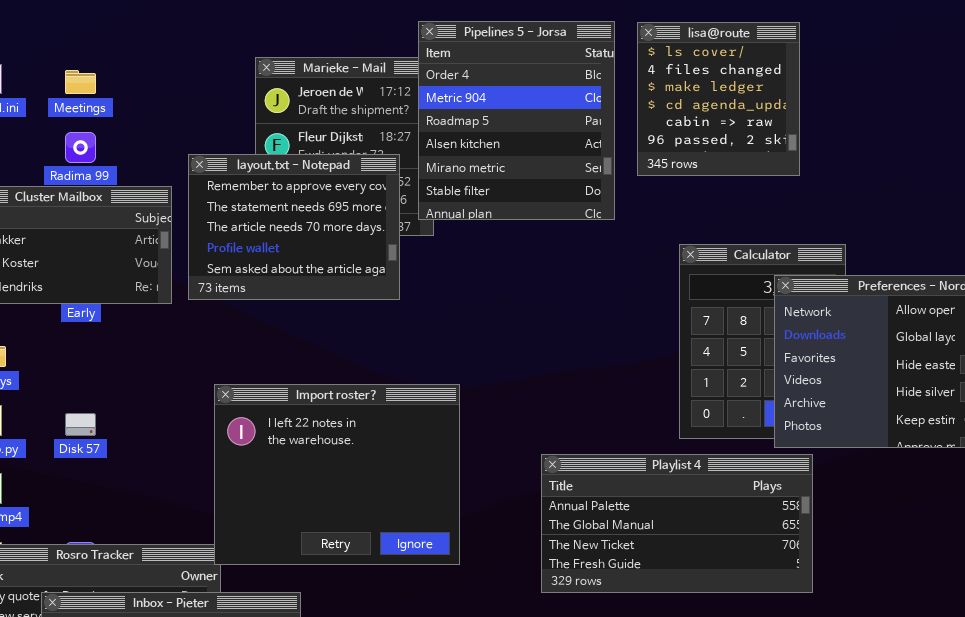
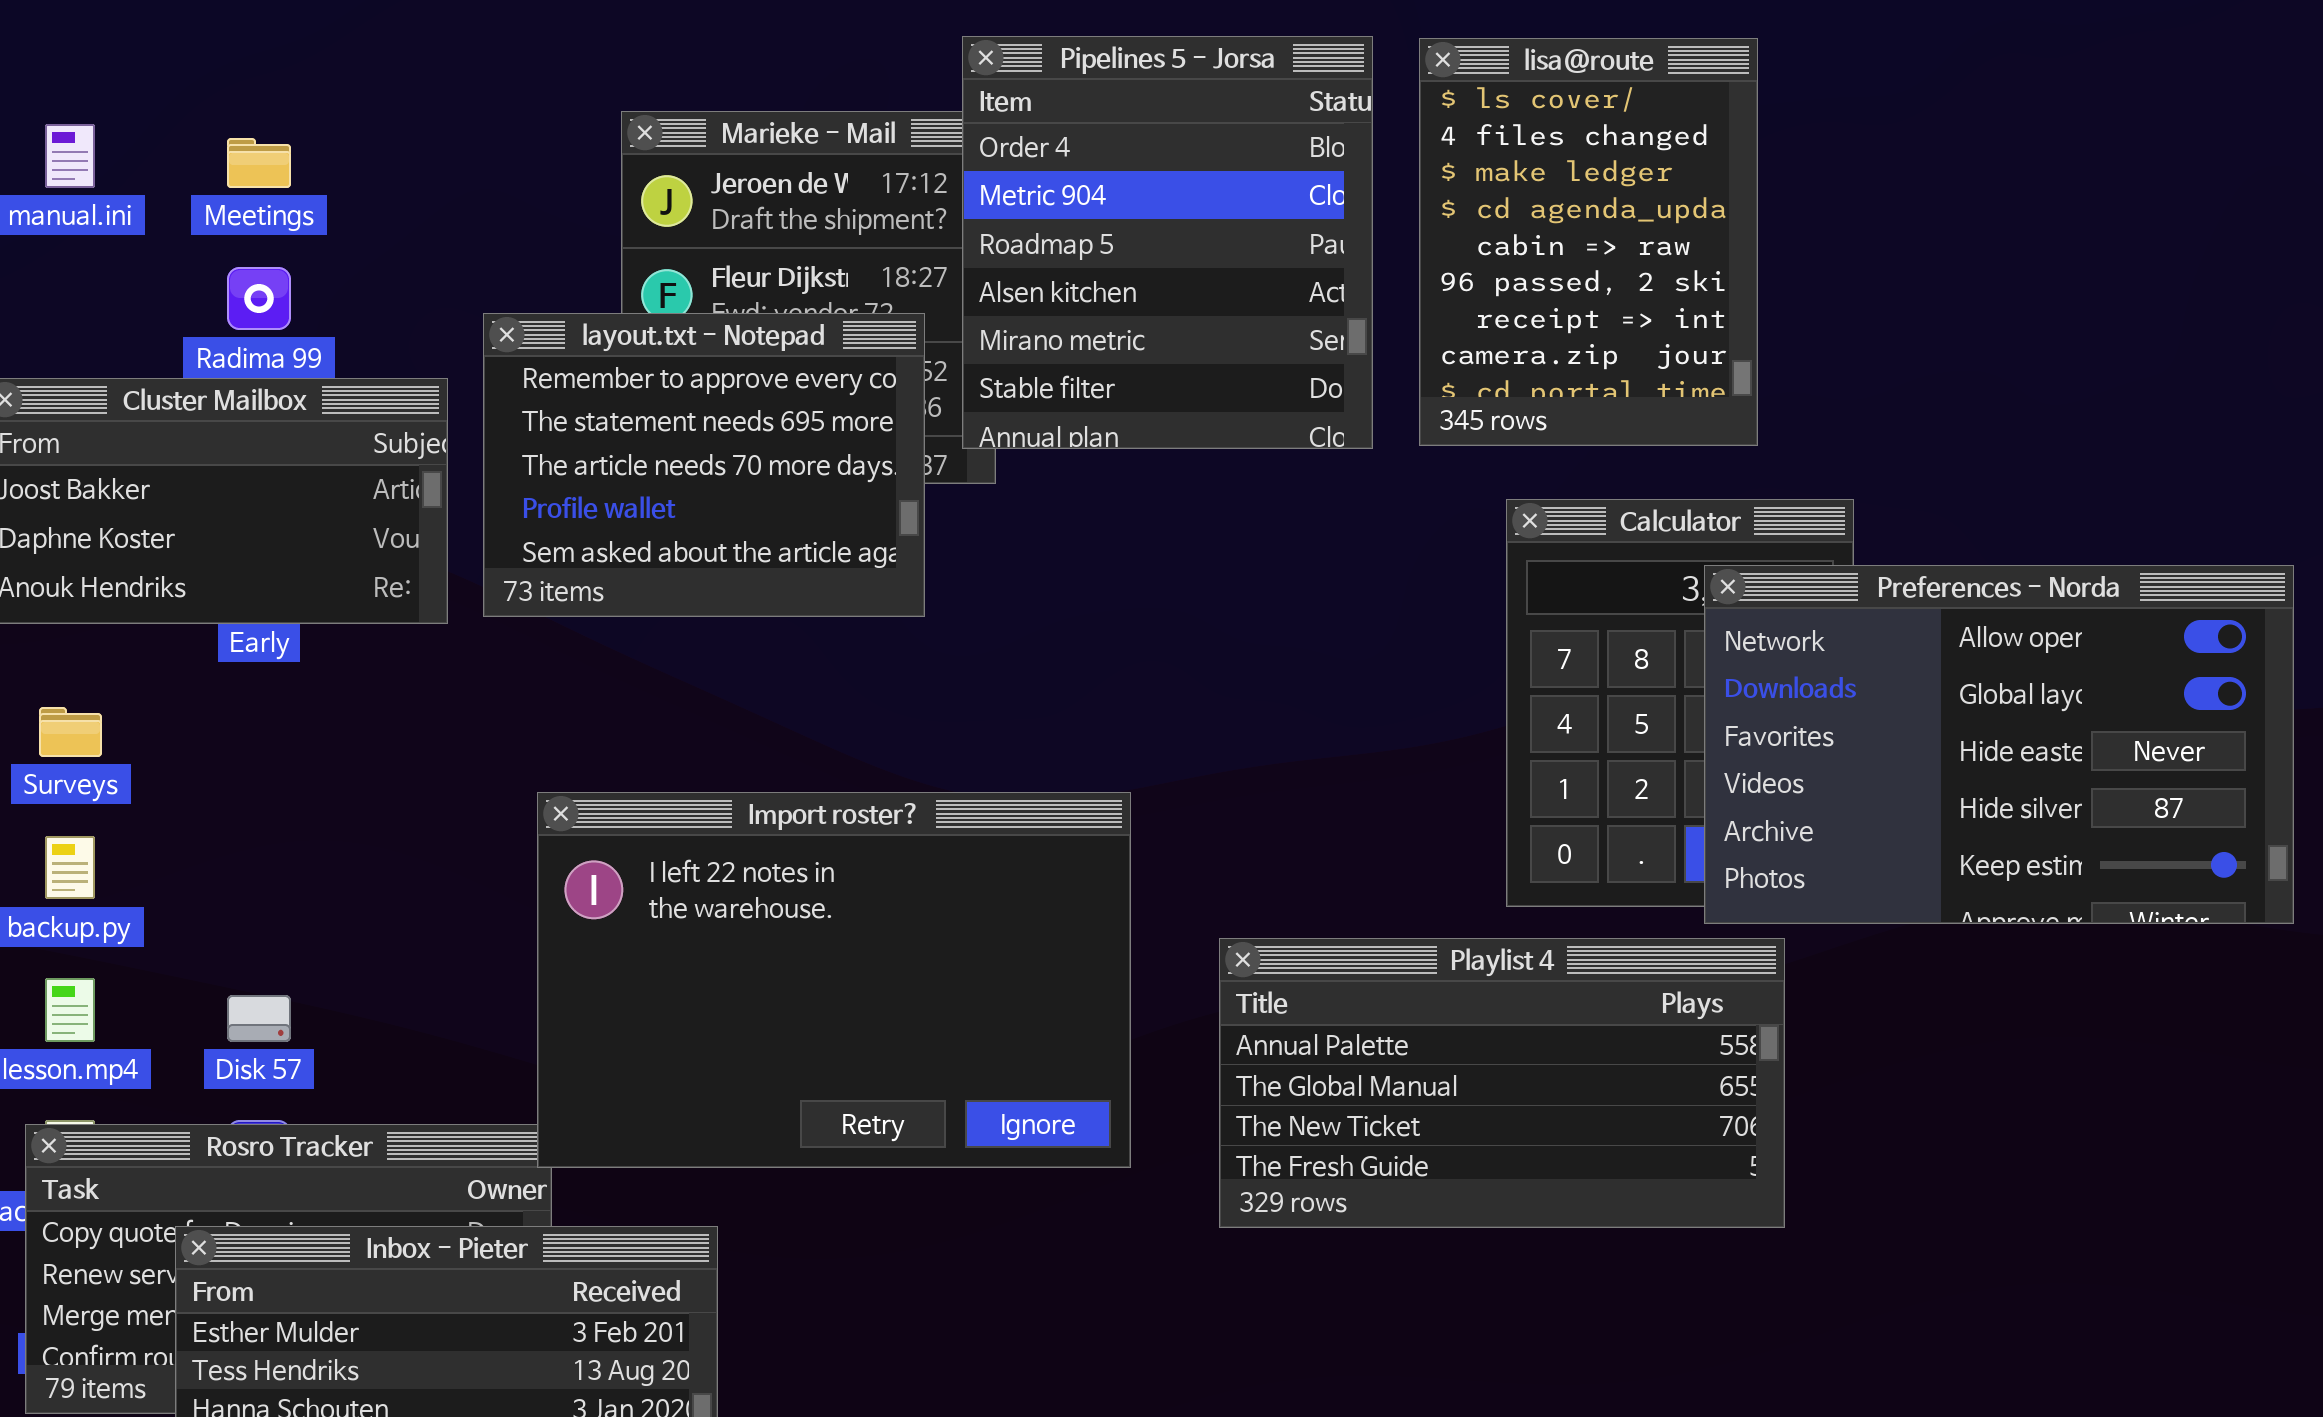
lisa@route: [637,22,800,176] -> [1419,38,1758,446], resized
Import roster?: [214,384,460,565] -> [537,792,1131,1168], resized
Disk 57: [65,413,96,436] -> [227,995,291,1042], moved

